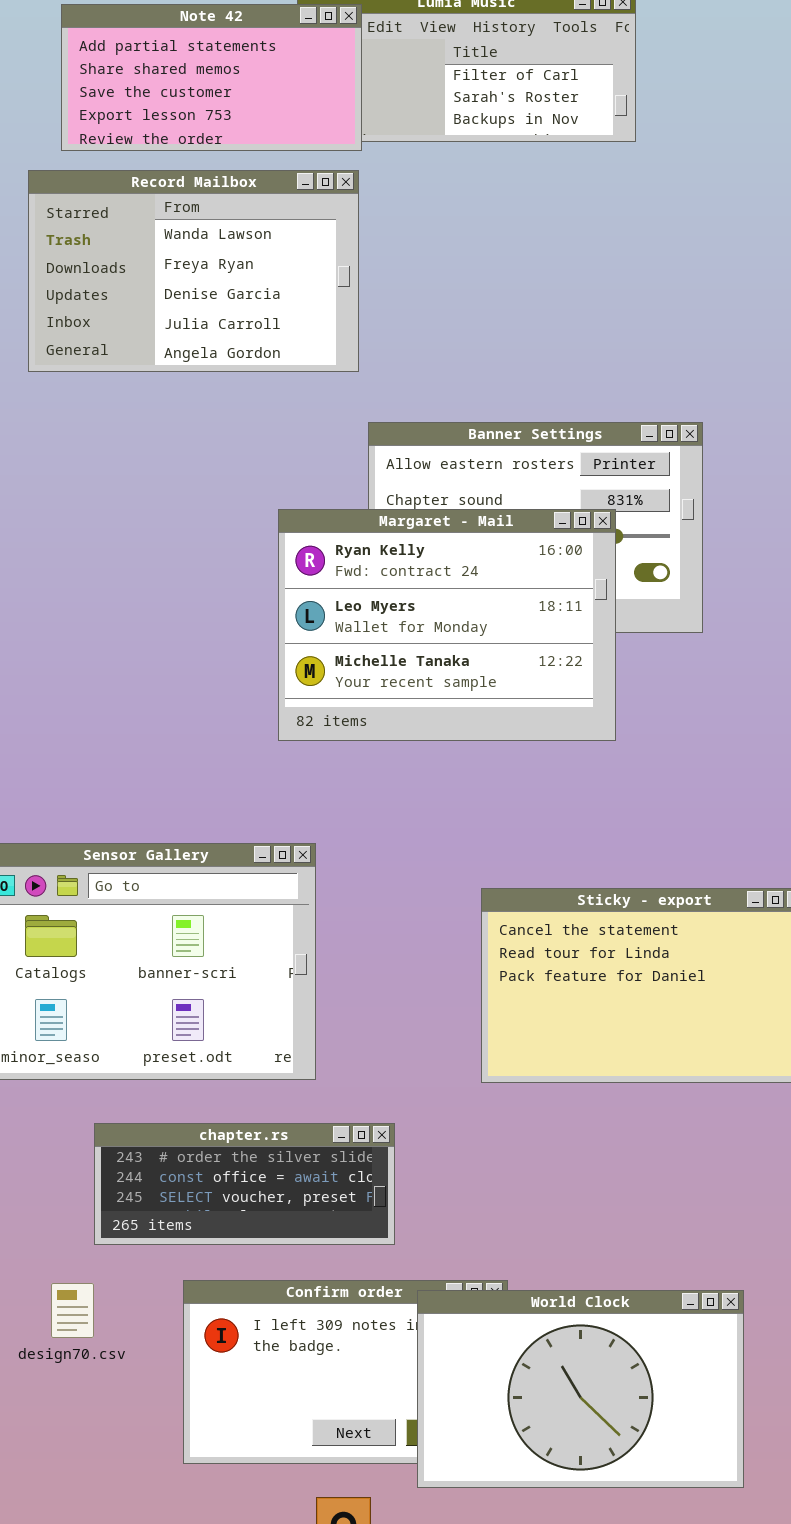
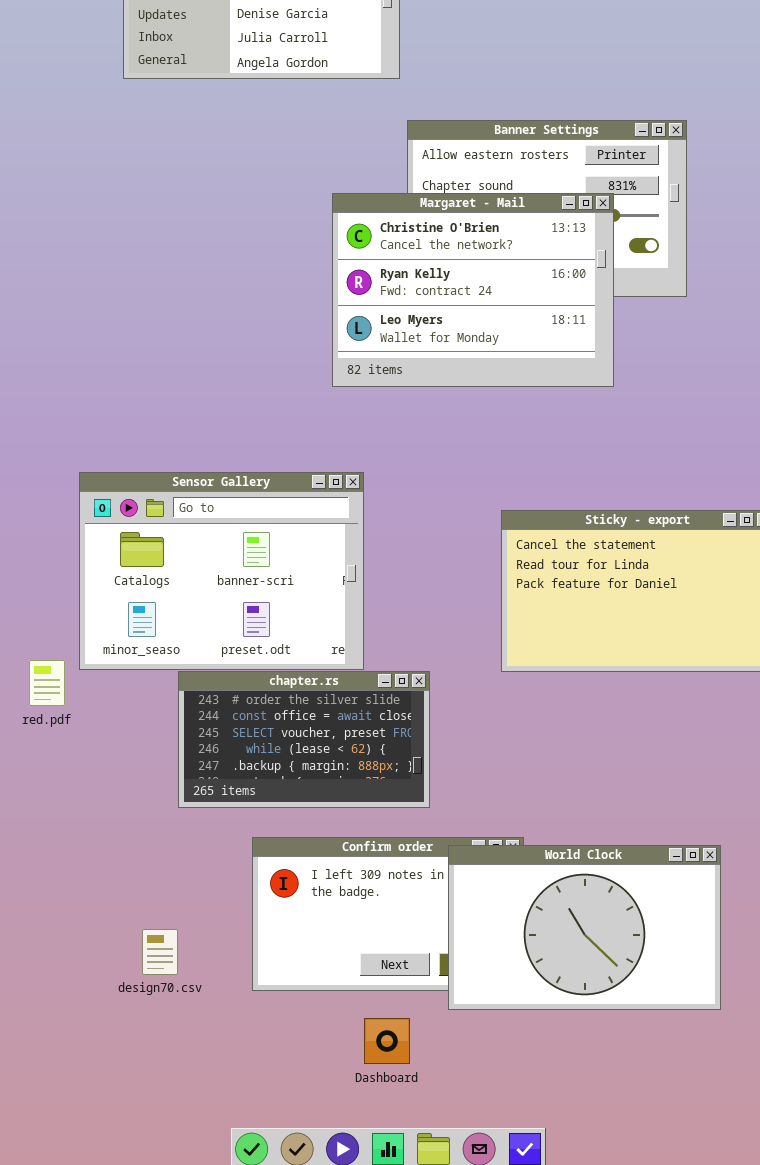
Margaret - Mail: [278,509,616,741] -> [332,193,614,387], scrolled up 1 row
chapter.rs: [94,1123,395,1245] -> [178,671,430,808], resized
design70.csv: [51,1283,94,1338] -> [142,929,178,975], moved

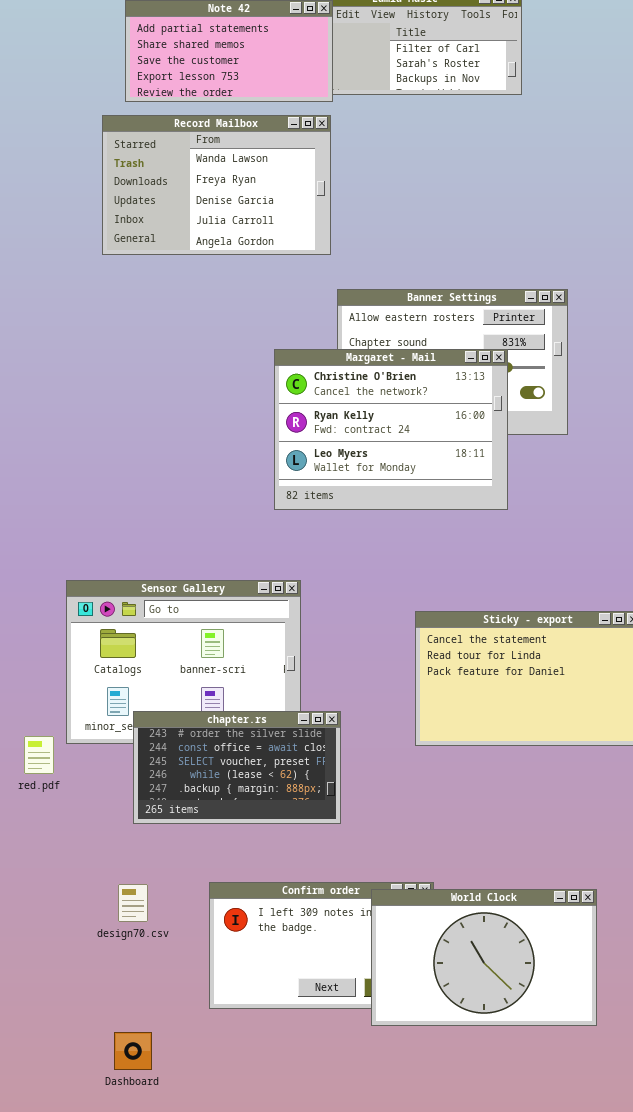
chapter.rs: [178,671,430,808] -> [133,711,341,824], moved
design70.csv: [142,929,178,975] -> [118,884,148,922], moved
Dashboard: [364,1018,410,1064] -> [114,1032,152,1070], moved

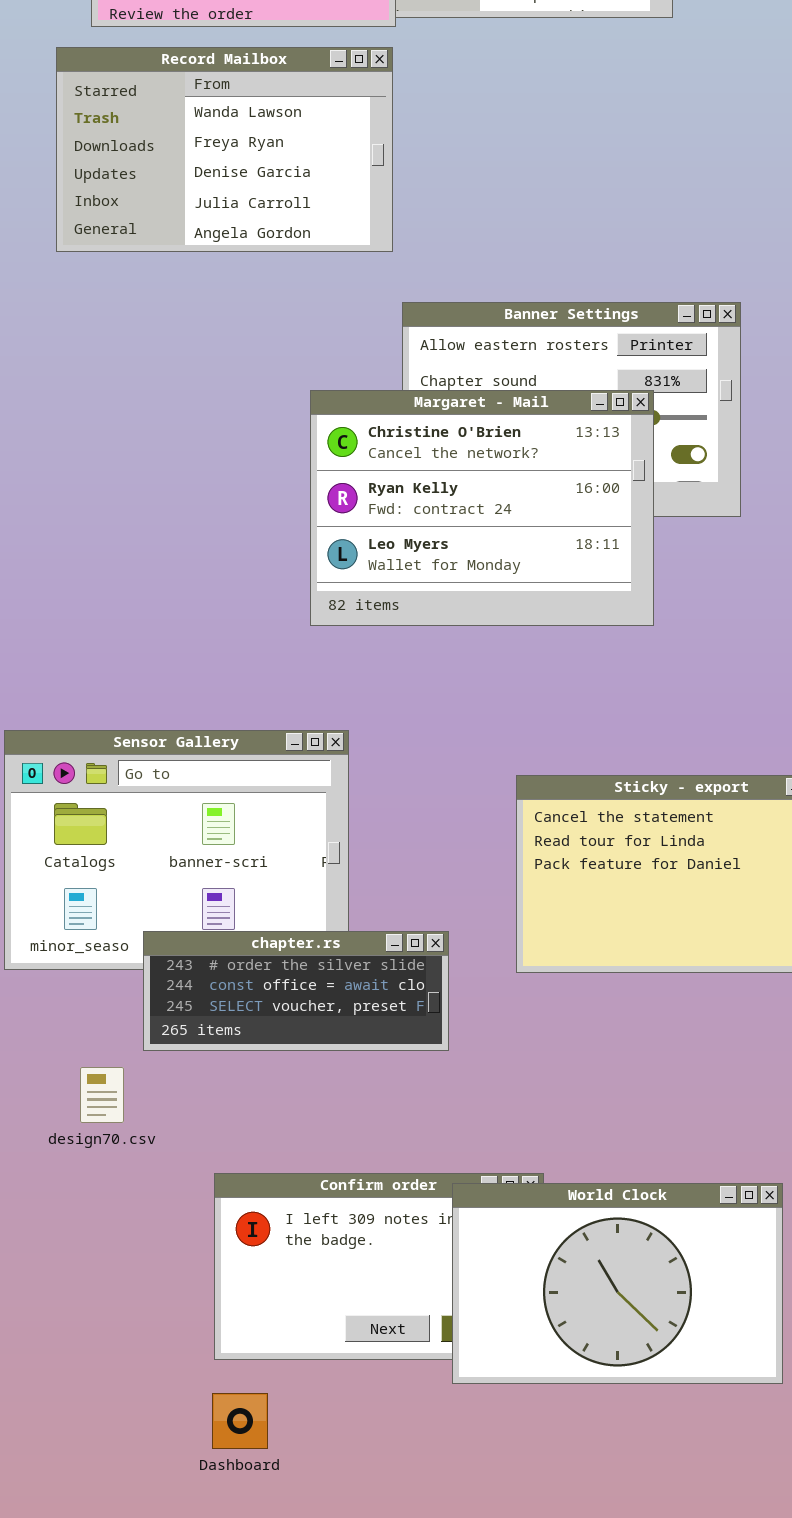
chapter.rs: [133,711,341,824] -> [143,931,449,1051], moved, resized
design70.csv: [118,884,148,922] -> [80,1067,124,1123], moved
Dashboard: [114,1032,152,1070] -> [212,1393,268,1449], moved

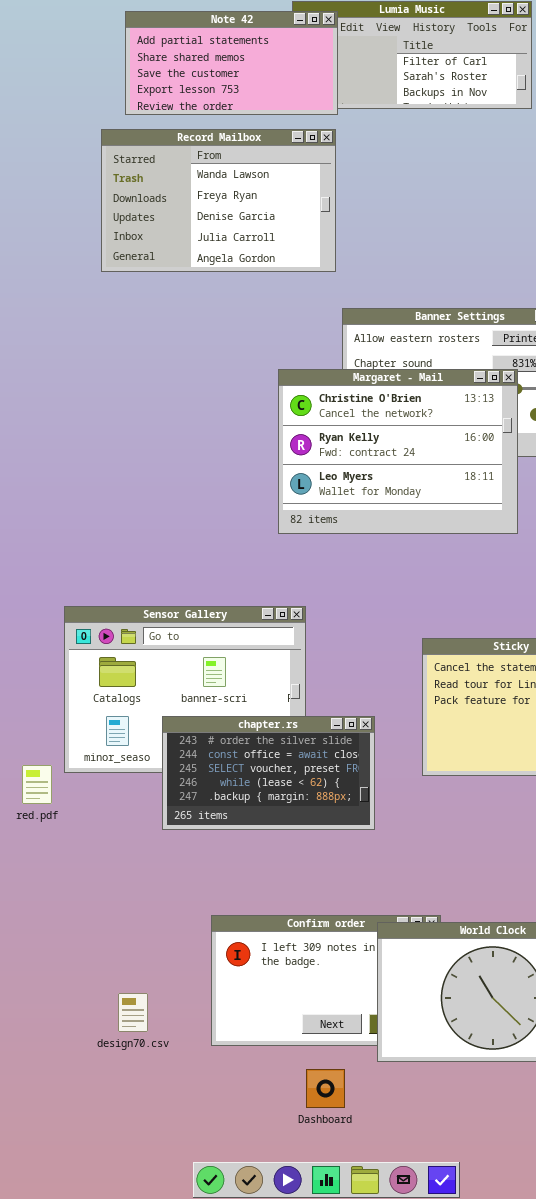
chapter.rs: [143,931,449,1051] -> [162,716,375,830], resized
design70.csv: [80,1067,124,1123] -> [118,993,148,1032], moved
Dashboard: [212,1393,268,1449] -> [306,1069,345,1108], moved

